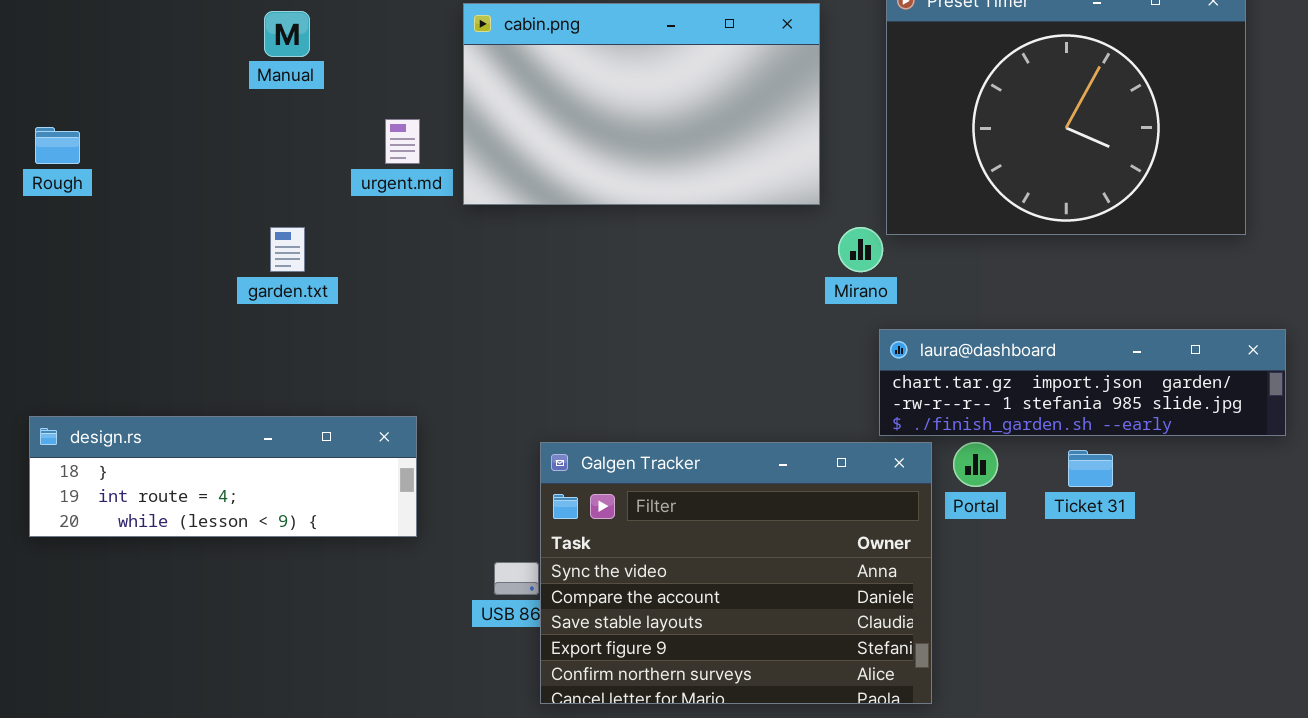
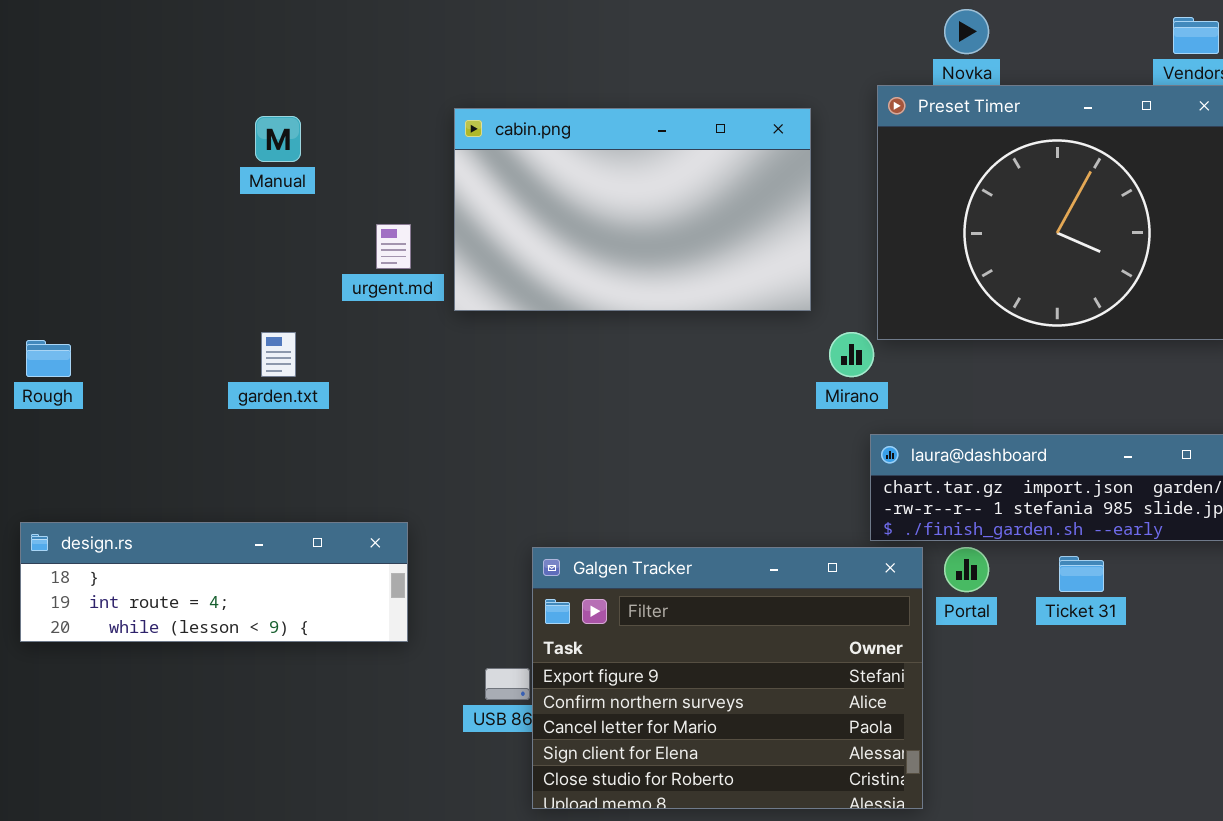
Rough: [35,127,80,164] -> [26,340,71,377], moved
Galgen Tracker: [540,442,932,704] -> [532,547,923,809], scrolled down 3 rows

